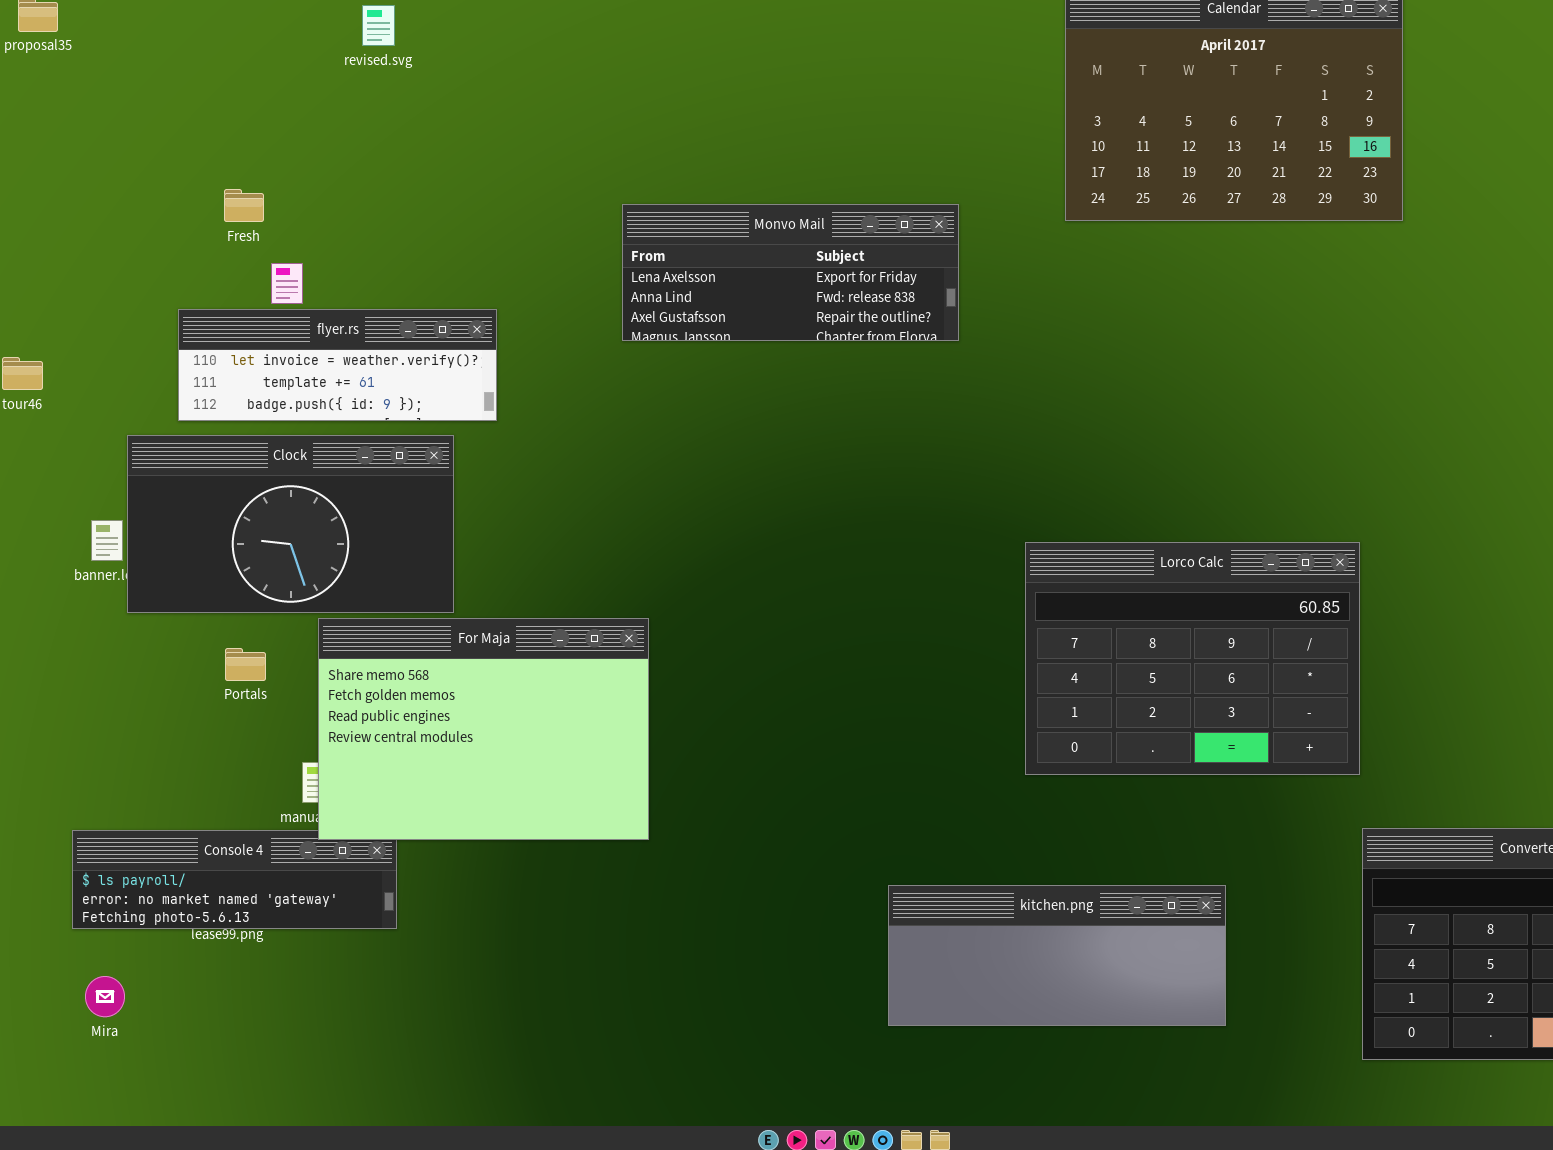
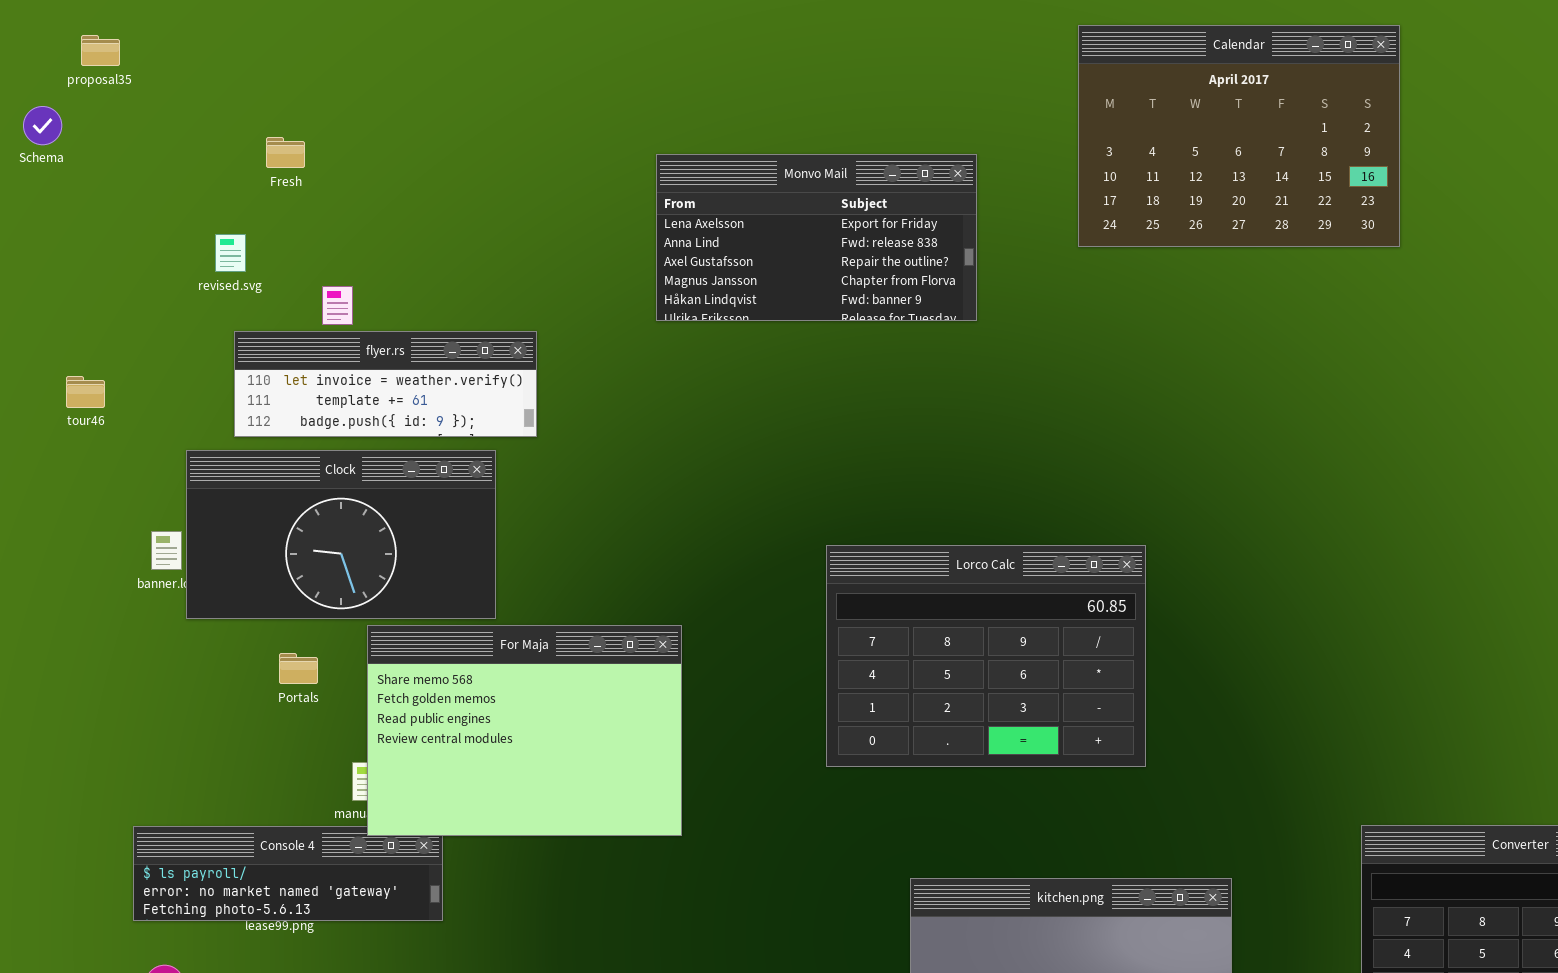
revised.svg: [362,5,395,46] -> [215,234,246,272], moved
Fresh: [224,189,264,222] -> [266,137,305,168], moved
Monvo Mail: [622,204,959,341] -> [656,154,977,321], moved, resized
Lorco Calc: [1025,542,1360,775] -> [826,545,1146,767], moved

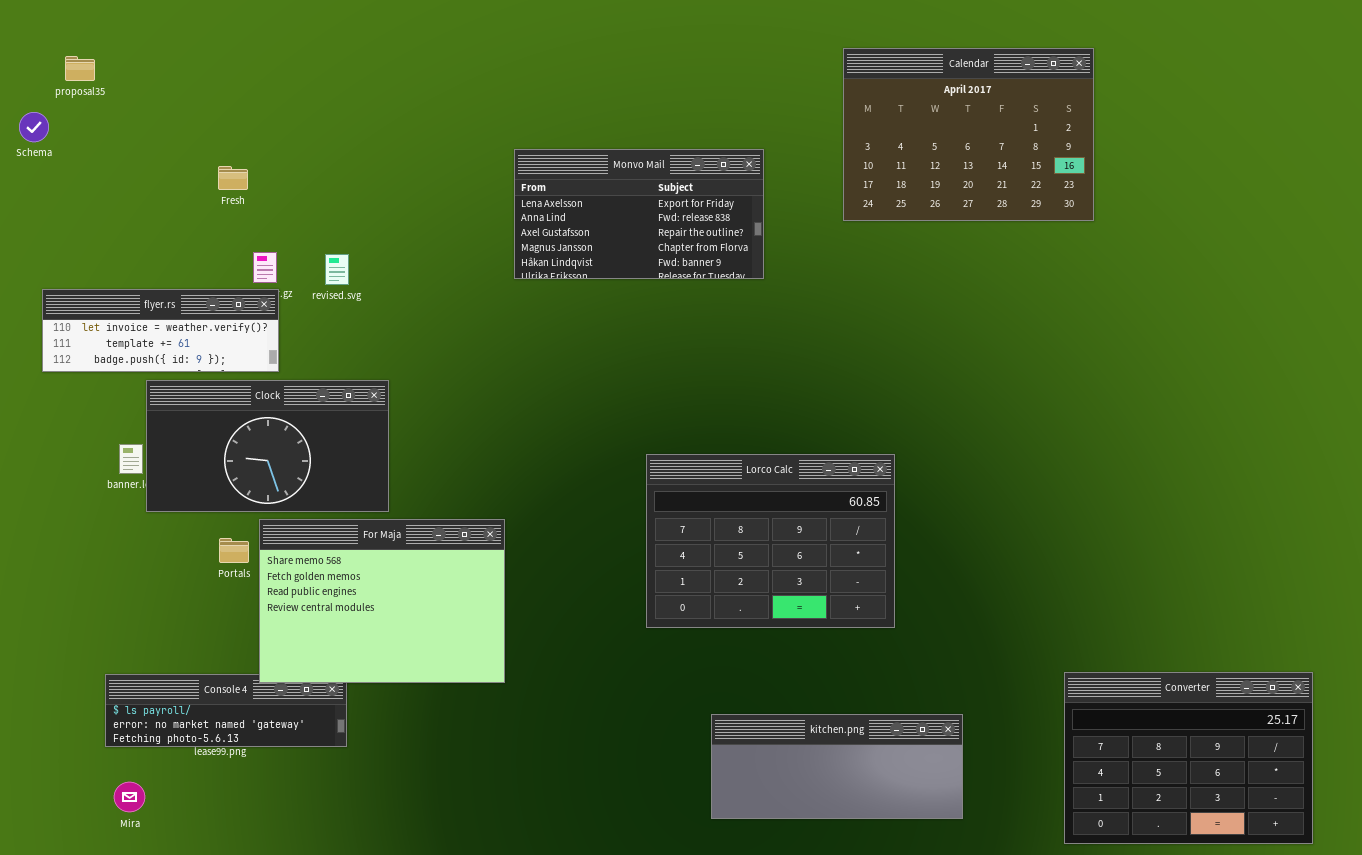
Fresh: [266,137,305,168] -> [218,166,248,190], moved
revised.svg: [215,234,246,272] -> [325,254,349,285], moved
flyer.rs: [234,331,537,437] -> [42,289,279,372], moved
For Maja: [367,625,682,836] -> [259,519,505,683], moved

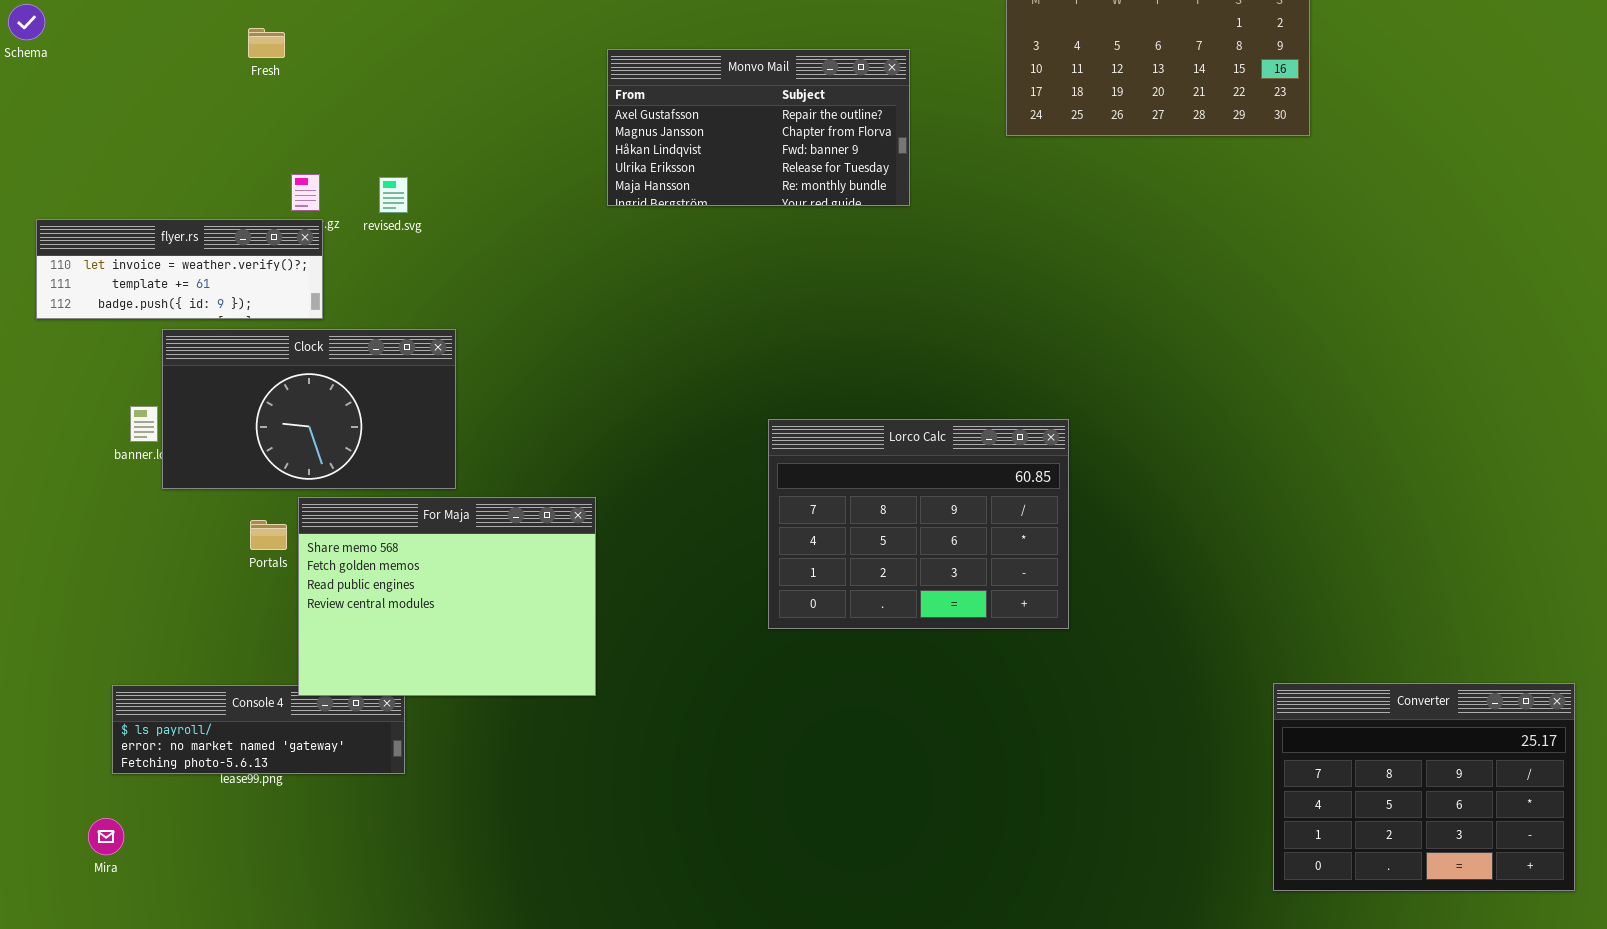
Monvo Mail: [514,149,764,279] -> [607,49,910,206], scrolled down 2 rows
Fresh: [218,166,248,190] -> [248,28,285,58], moved
kitchen.png: [711,714,963,819] -> none, closed
Mira: [114,782,145,812] -> [88,818,124,855], moved

